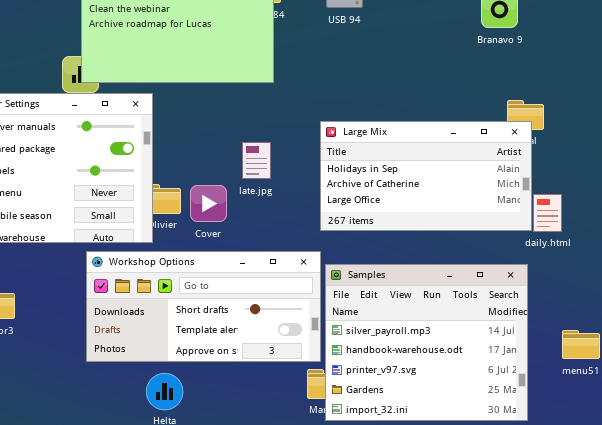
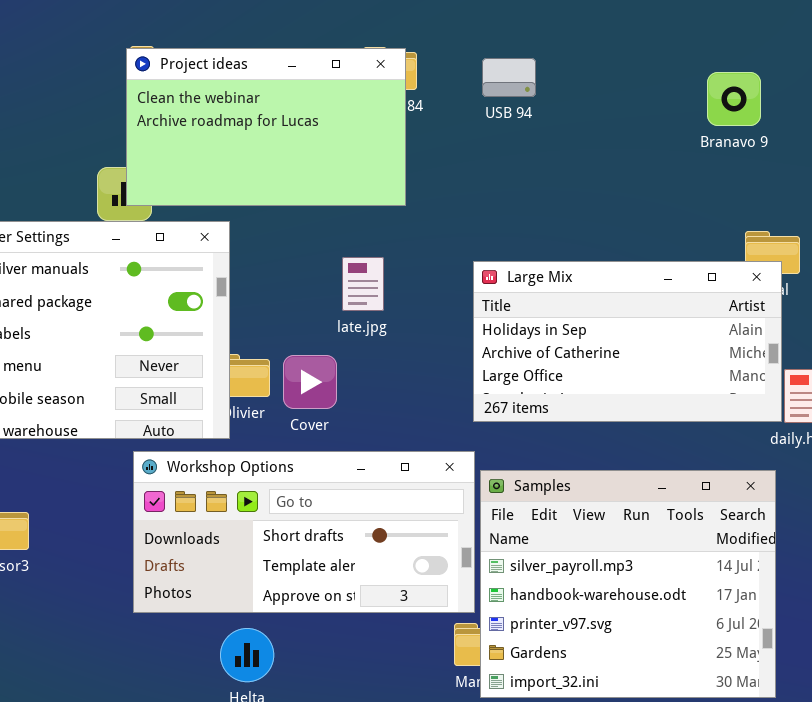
late.jpg: [242,142,271,179] -> [342,257,384,311], moved

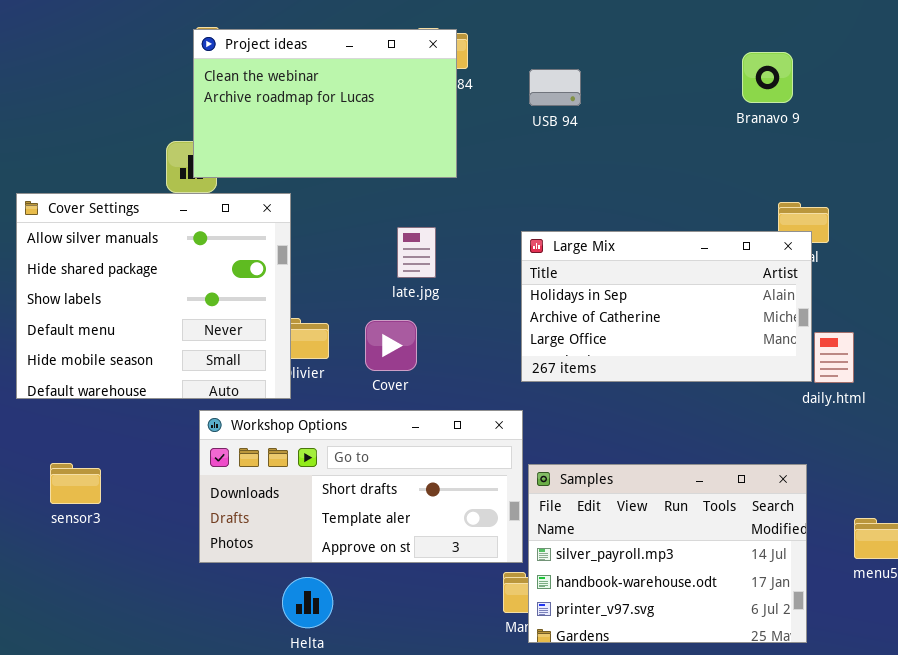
USB 94: [482,58,536,97] -> [529,69,581,106], moved
Cover: [283,355,337,409] -> [365,320,417,371], moved
Samples: [480,470,776,698] -> [528,464,807,643], resized

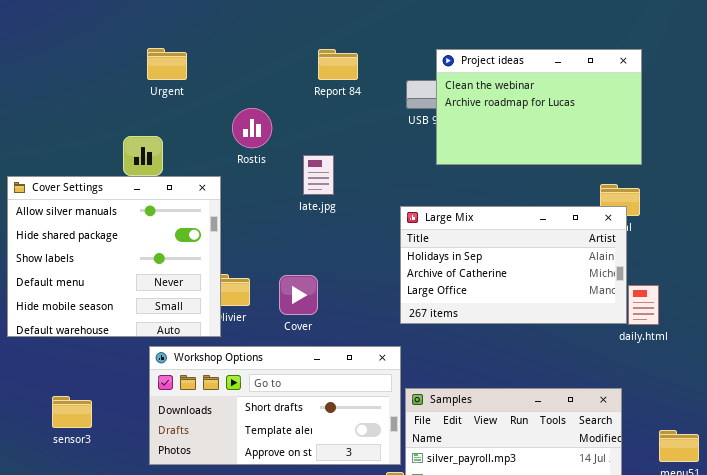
Project ideas: [193,29,457,178] -> [436,49,642,165], moved
late.jpg: [397,227,436,278] -> [303,155,334,195], moved
sensor3: [50,463,101,504] -> [52,396,92,428], moved

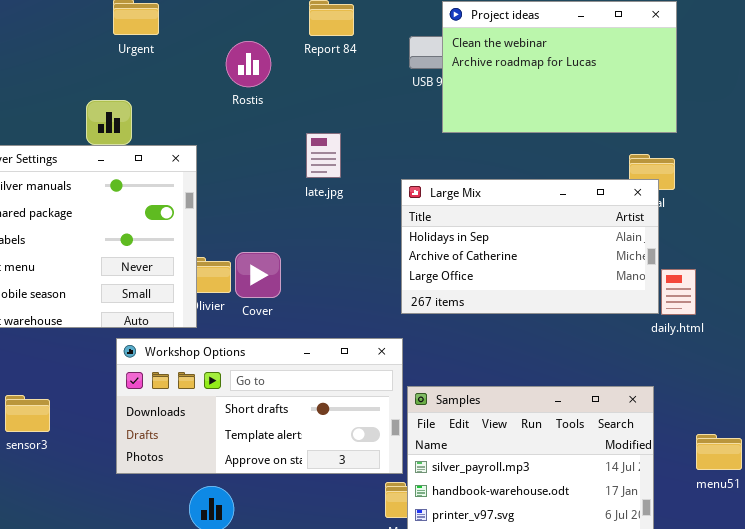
Rostis: [232,108,272,148] -> [226,41,271,87], moved
late.jpg: [303,155,334,195] -> [306,133,341,178], moved
Cover: [279,275,318,315] -> [235,252,281,298], moved

